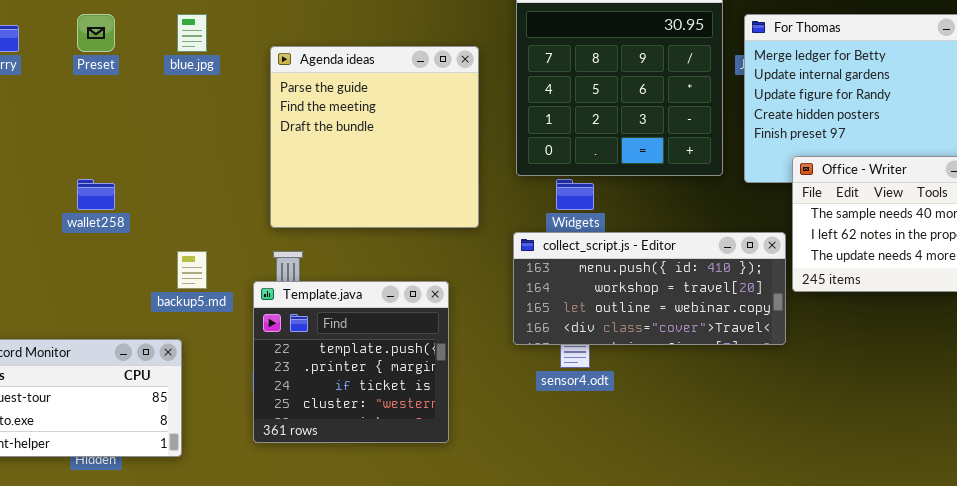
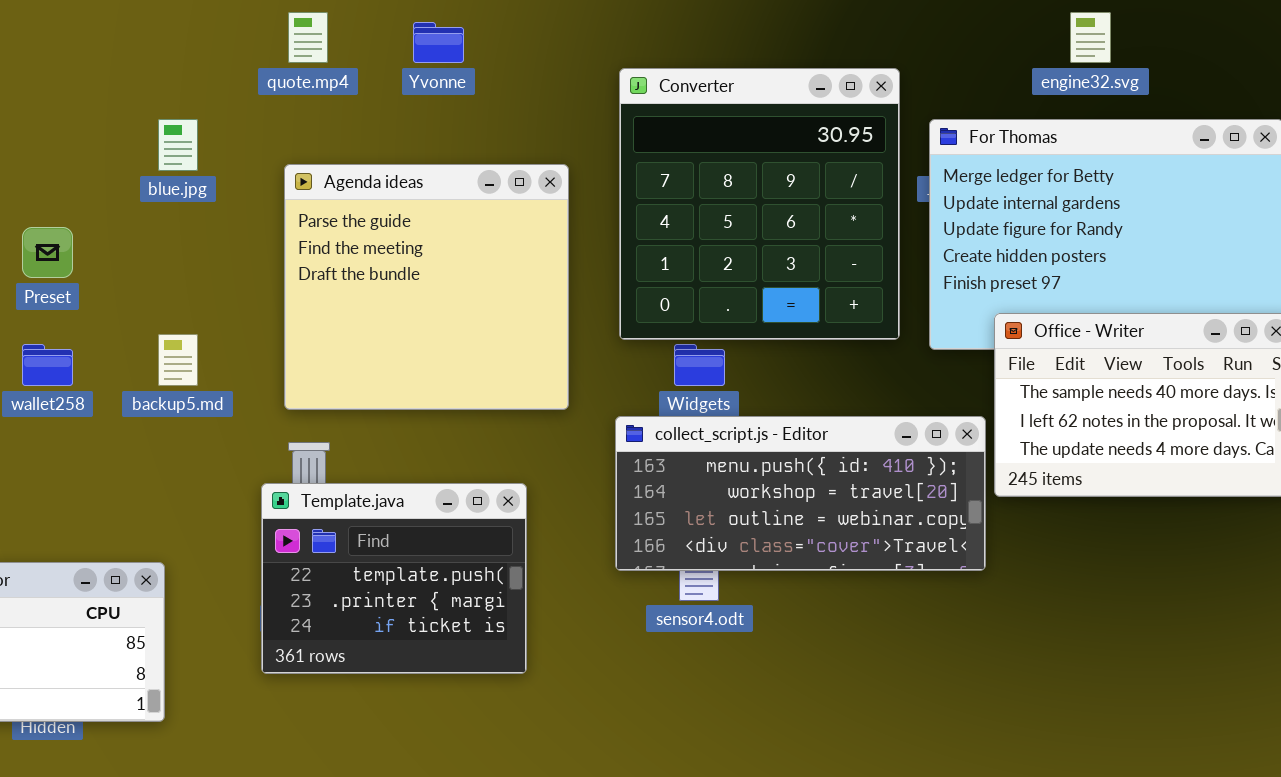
Preset: [77,14,115,52] -> [22,227,73,278], moved
backup5.md: [177,251,207,289] -> [158,334,198,386], moved
Template.java: [253,281,449,443] -> [261,483,527,674], resized

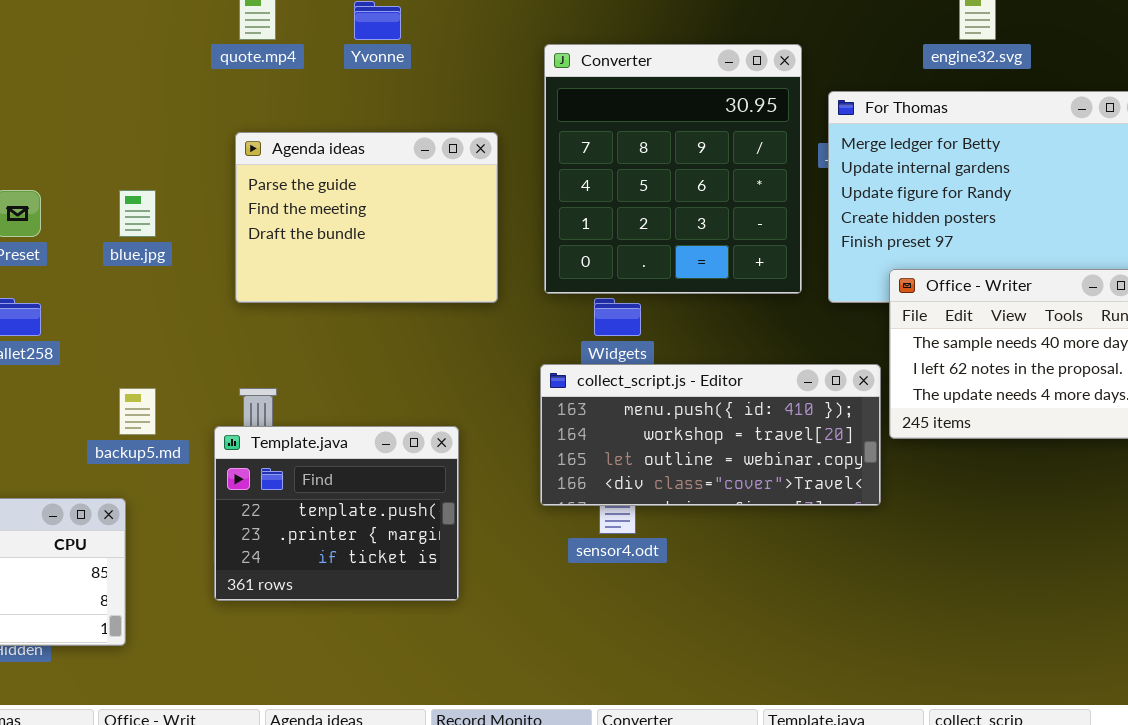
blue.jpg: [158,119,198,171] -> [119,190,156,237], moved
Agenda ideas: [284,164,569,410] -> [235,132,498,303], resized
backup5.md: [158,334,198,386] -> [119,388,156,435], moved

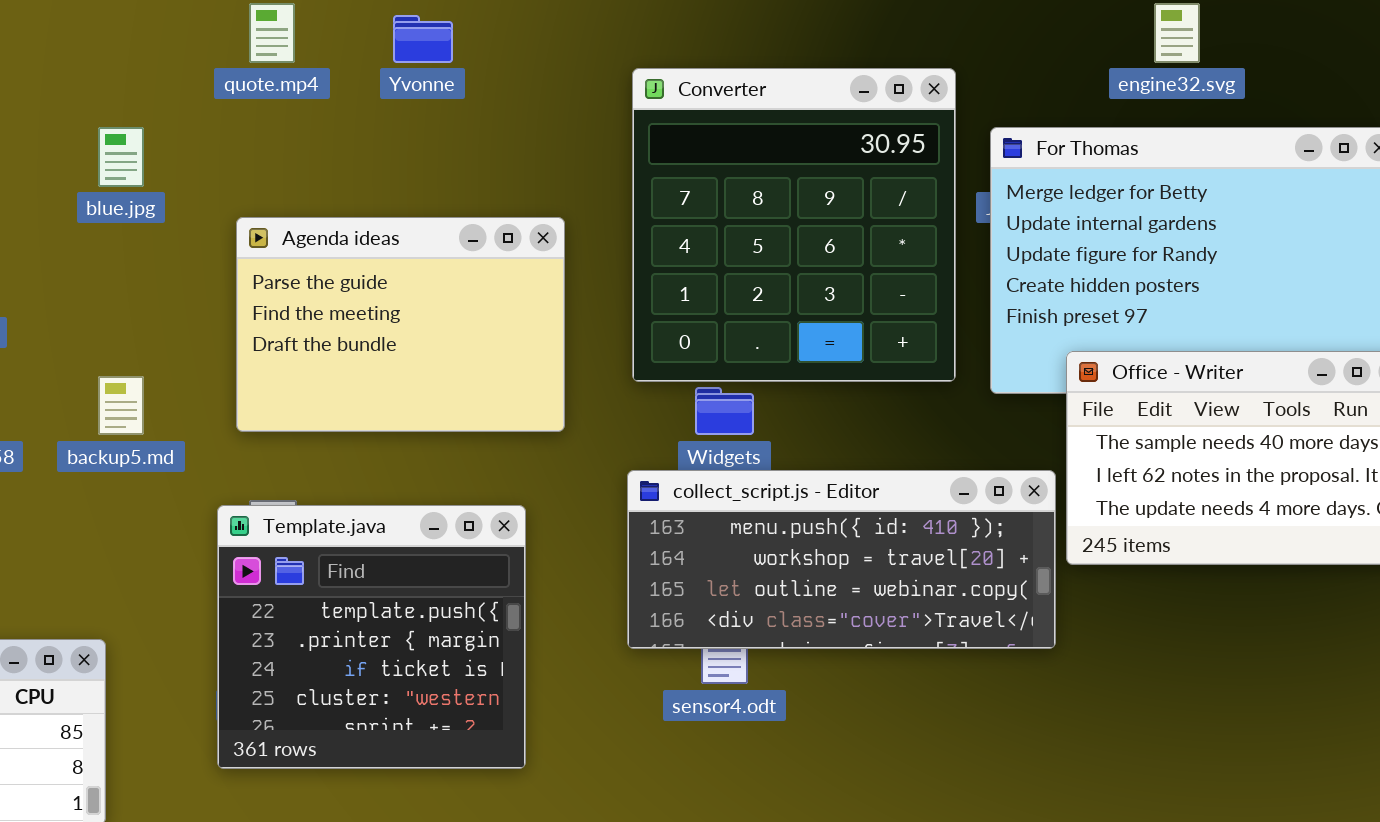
Agenda ideas: [235,132,498,303] -> [236,217,565,432], moved
blue.jpg: [119,190,156,237] -> [98,127,144,187], moved
backup5.md: [119,388,156,435] -> [98,376,144,435], moved
Template.java: [214,426,459,601] -> [217,505,526,769], resized

